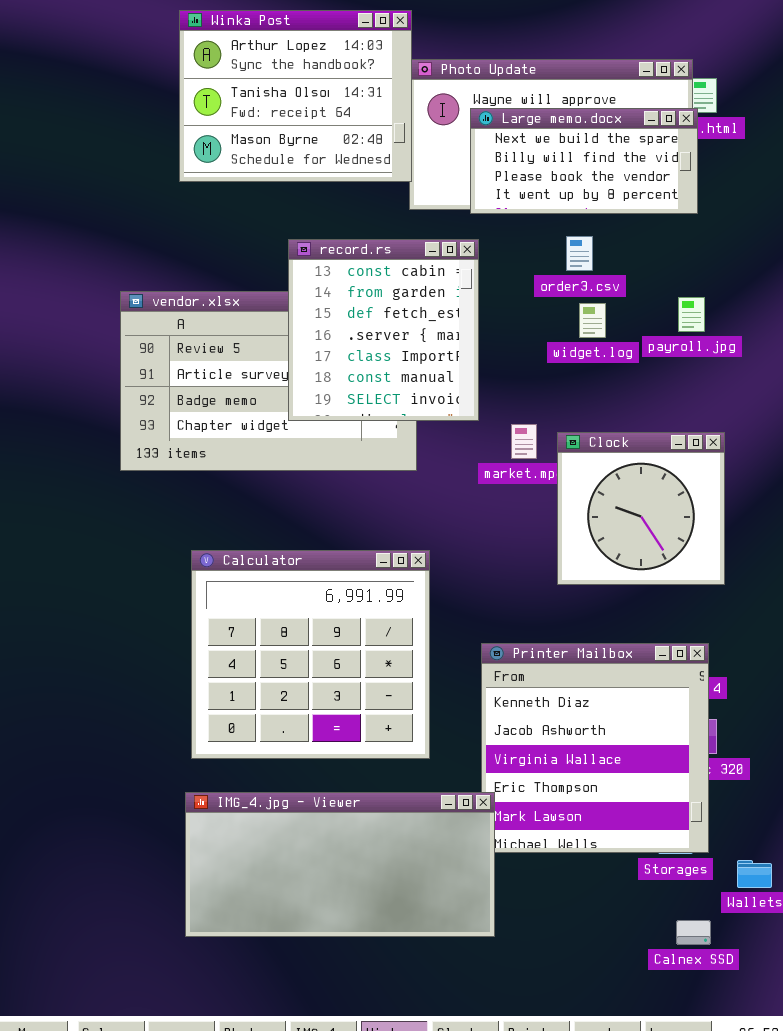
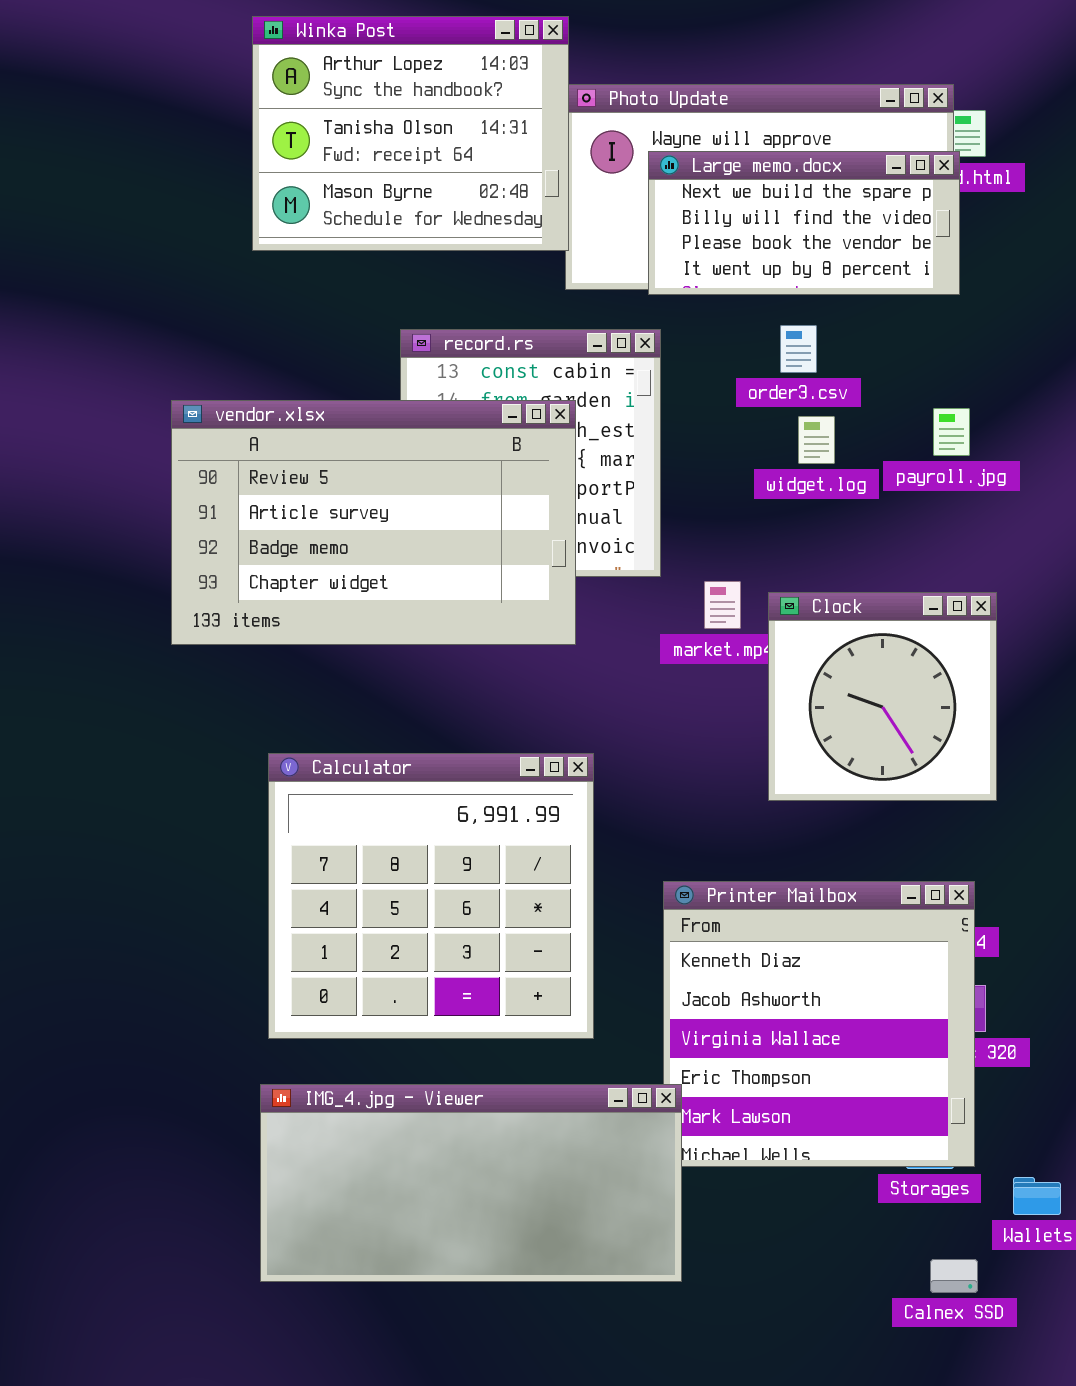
vendor.xlsx: [120,291,417,471] -> [171,400,576,645], raised

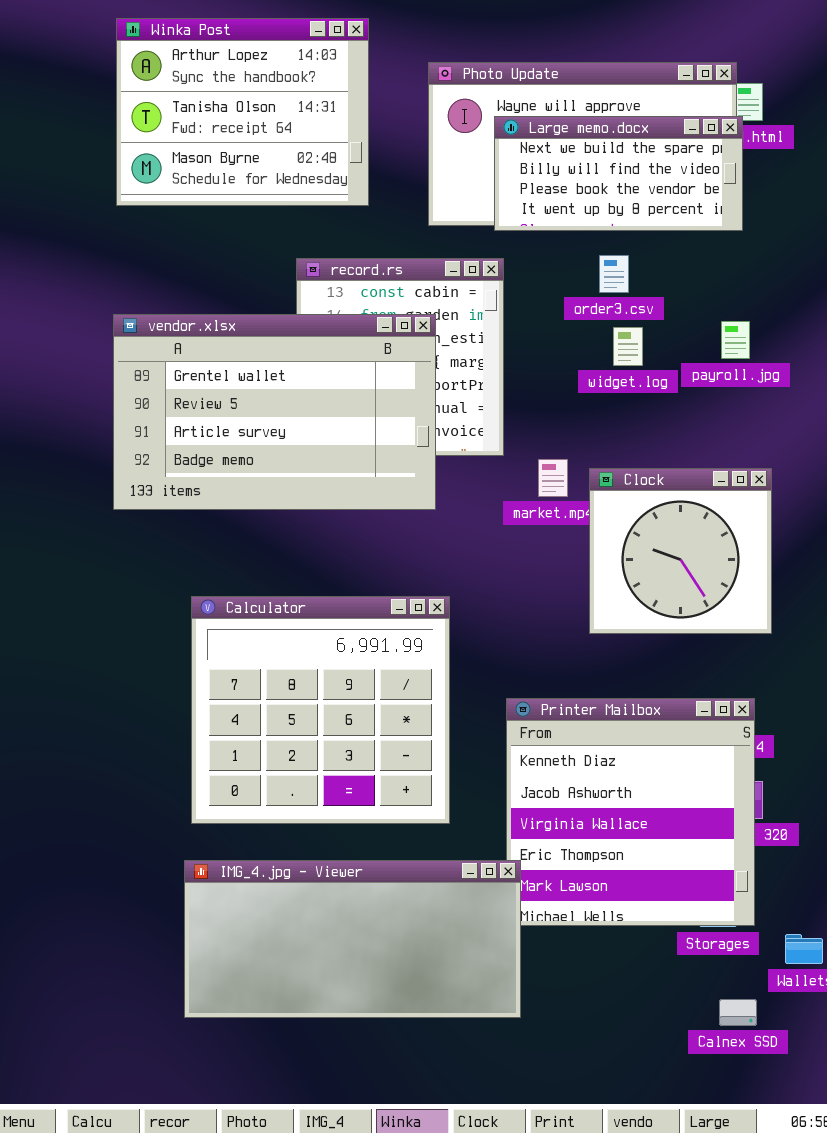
Winka Post: [252,16,569,251] -> [116,18,369,206], moved
vendor.xlsx: [171,400,576,645] -> [113,314,436,510], scrolled up 1 row

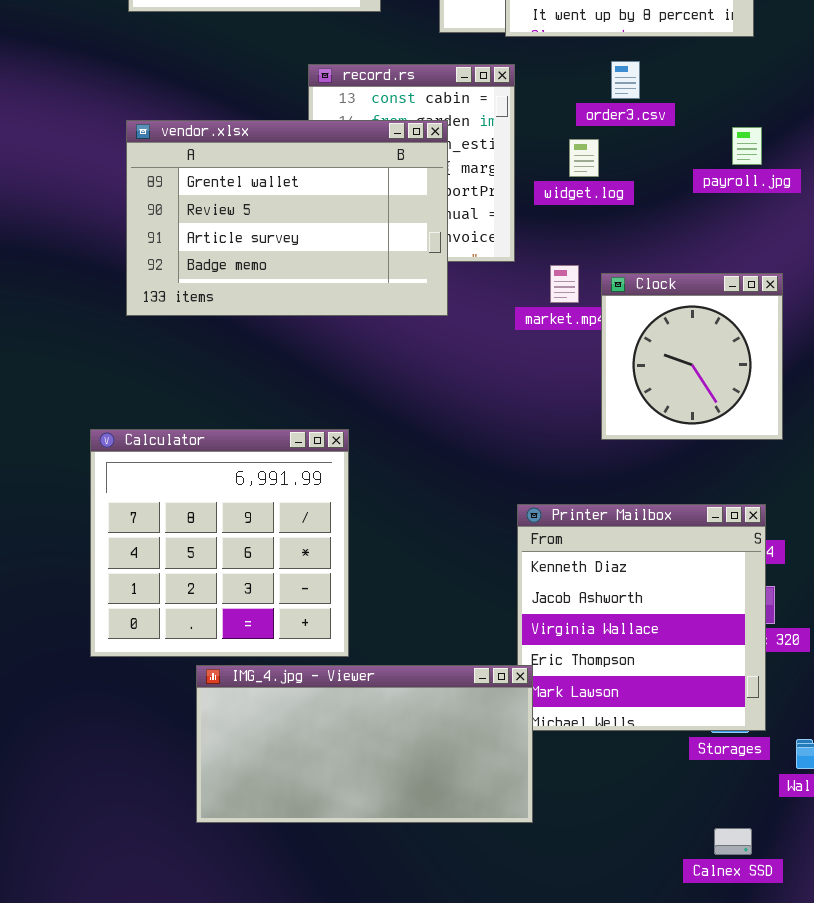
widget.log: [613,327,643,366] -> [569,139,599,177], moved
Calculator: [191,596,450,824] -> [90,429,349,657], moved
Calnex SSD: [719,999,757,1026] -> [714,828,752,855], moved

